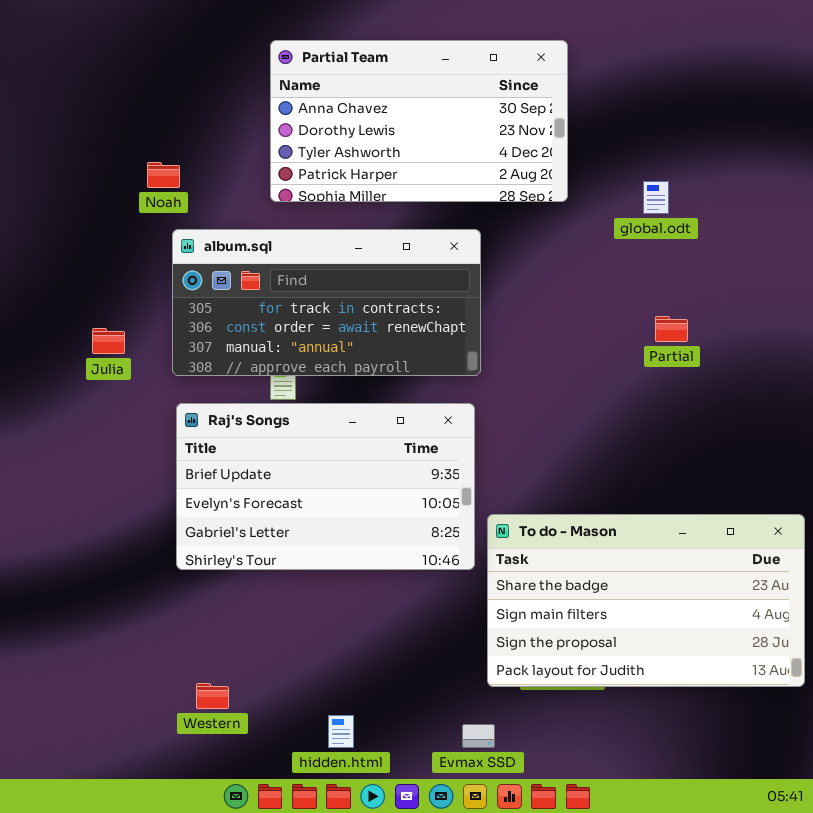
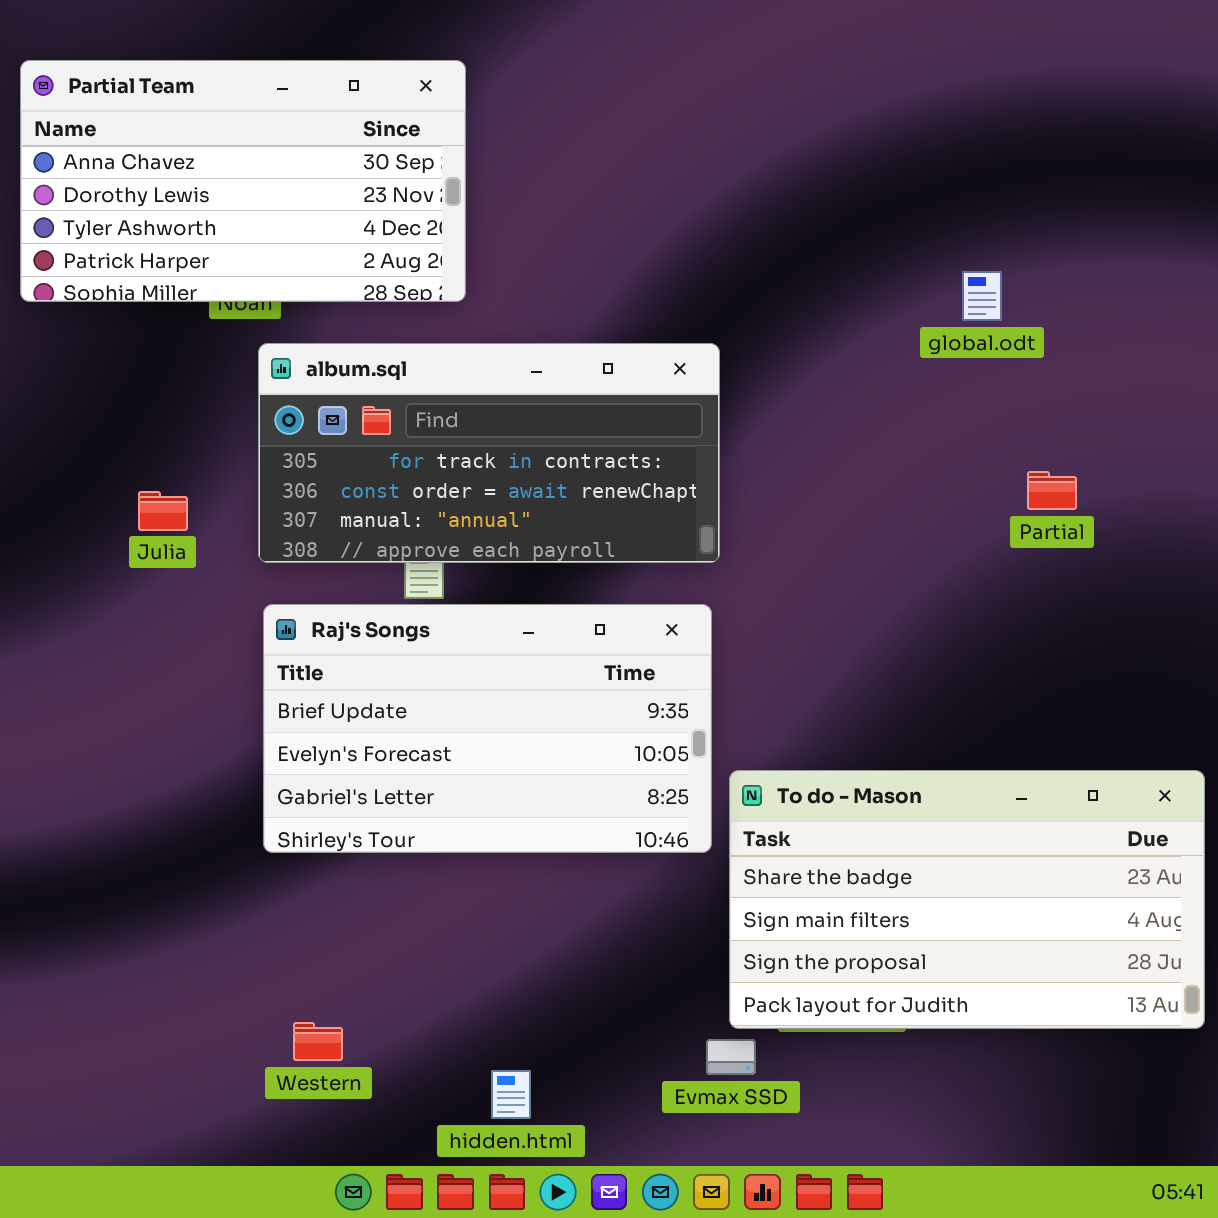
Partial Team: [270,40,568,202] -> [20,60,466,302], moved
Partial: [655,316,688,342] -> [1027,471,1077,510], moved
Evmax SSD: [462,724,495,748] -> [706,1039,756,1075], moved

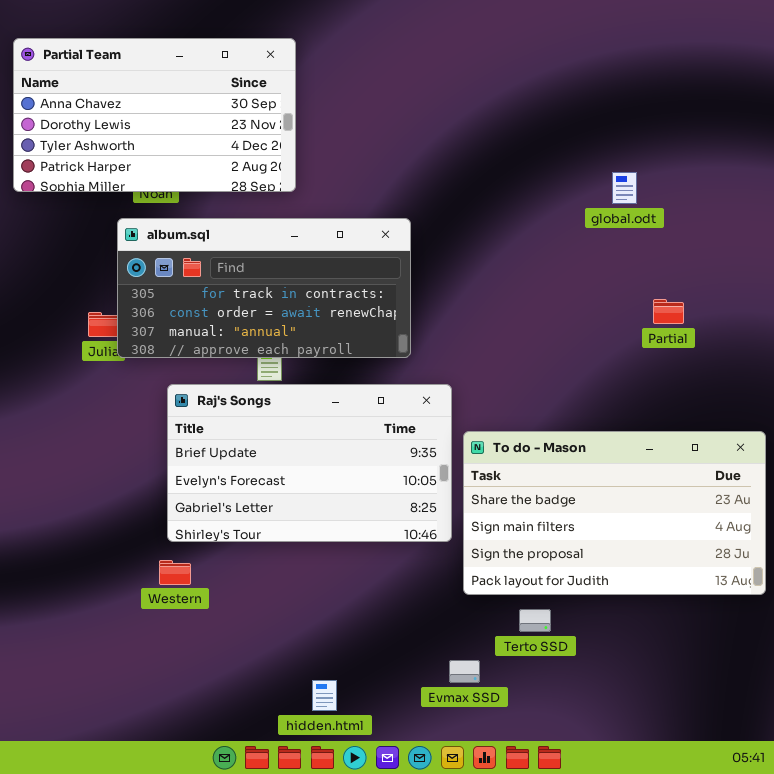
album.sql: [258,343,720,563] -> [117,218,411,358], moved
To do - Mason: [729,770,1205,1029] -> [463,431,766,595], moved
Western: [293,1022,343,1061] -> [159,560,191,585], moved

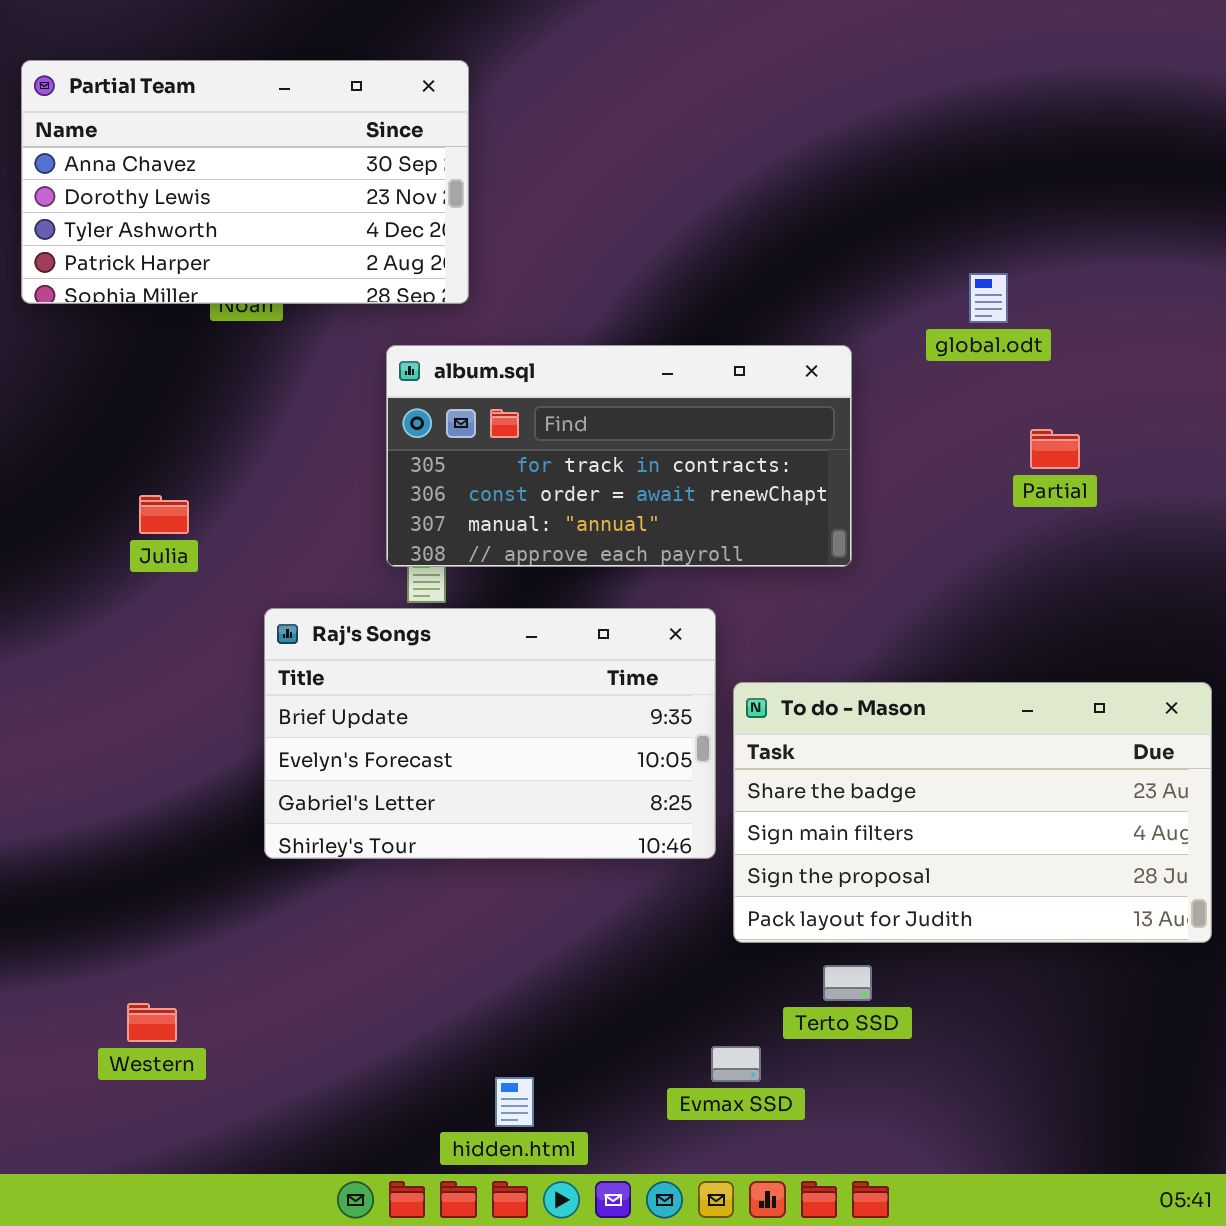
album.sql: [117,218,411,358] -> [386,345,852,567], moved
Partial: [653,299,684,324] -> [1030,429,1080,469], moved
Western: [159,560,191,585] -> [127,1003,177,1042], moved

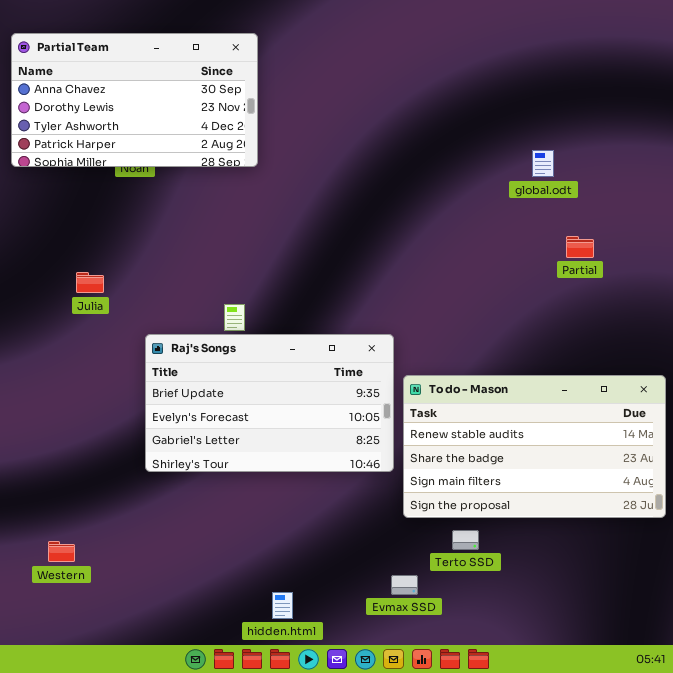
album.sql: [386,345,852,567] -> none, closed
To do - Mason: [733,682,1212,943] -> [403,375,666,518], scrolled up 1 row
Western: [127,1003,177,1042] -> [48,541,75,562], moved

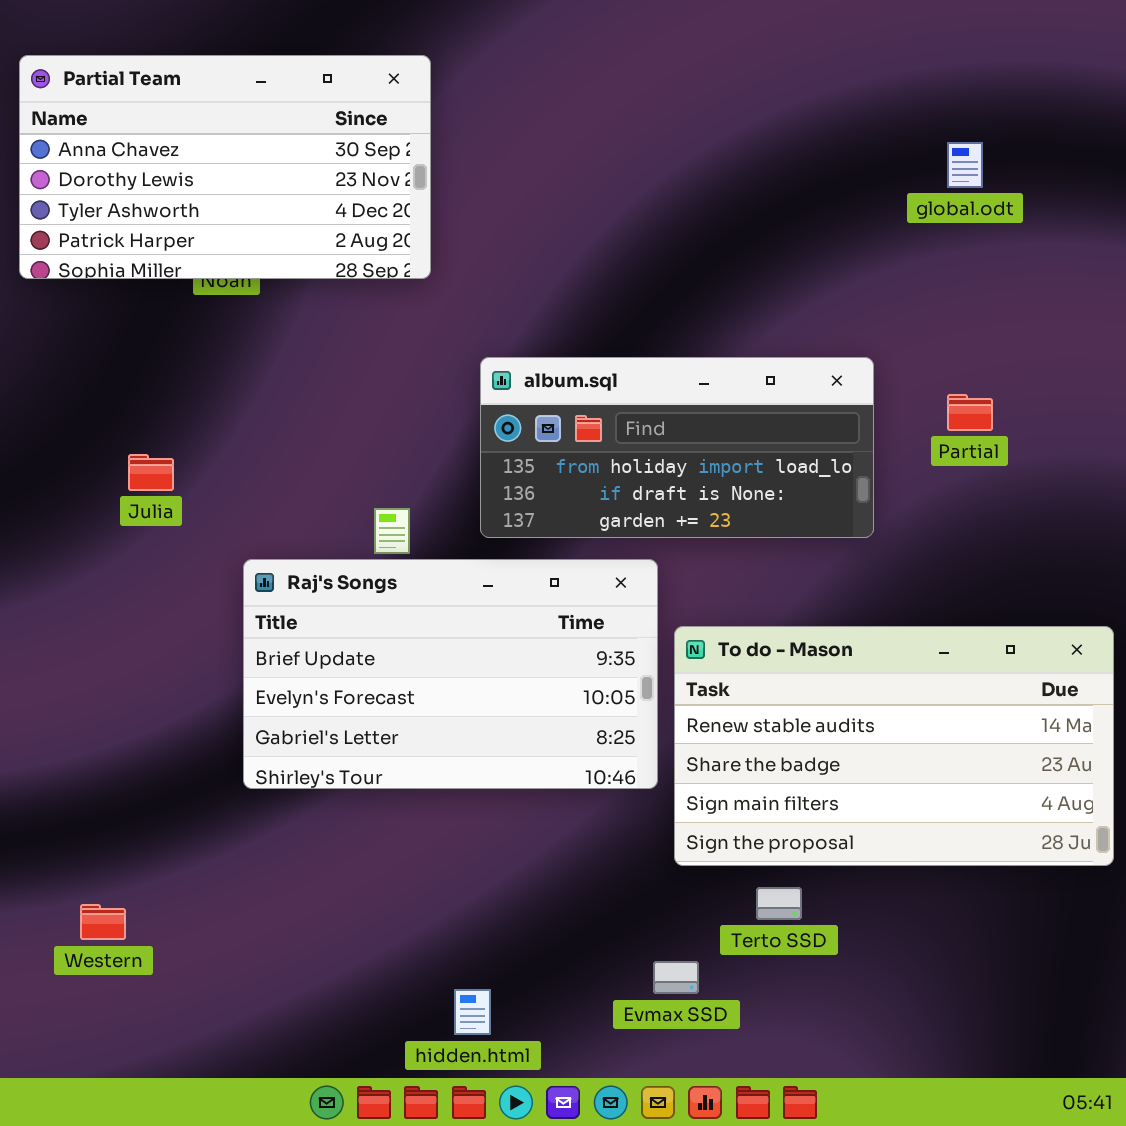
global.odt: [532,150,554,177] -> [947,142,983,188], moved
album.sql: none -> [480,357,874,538], opened

